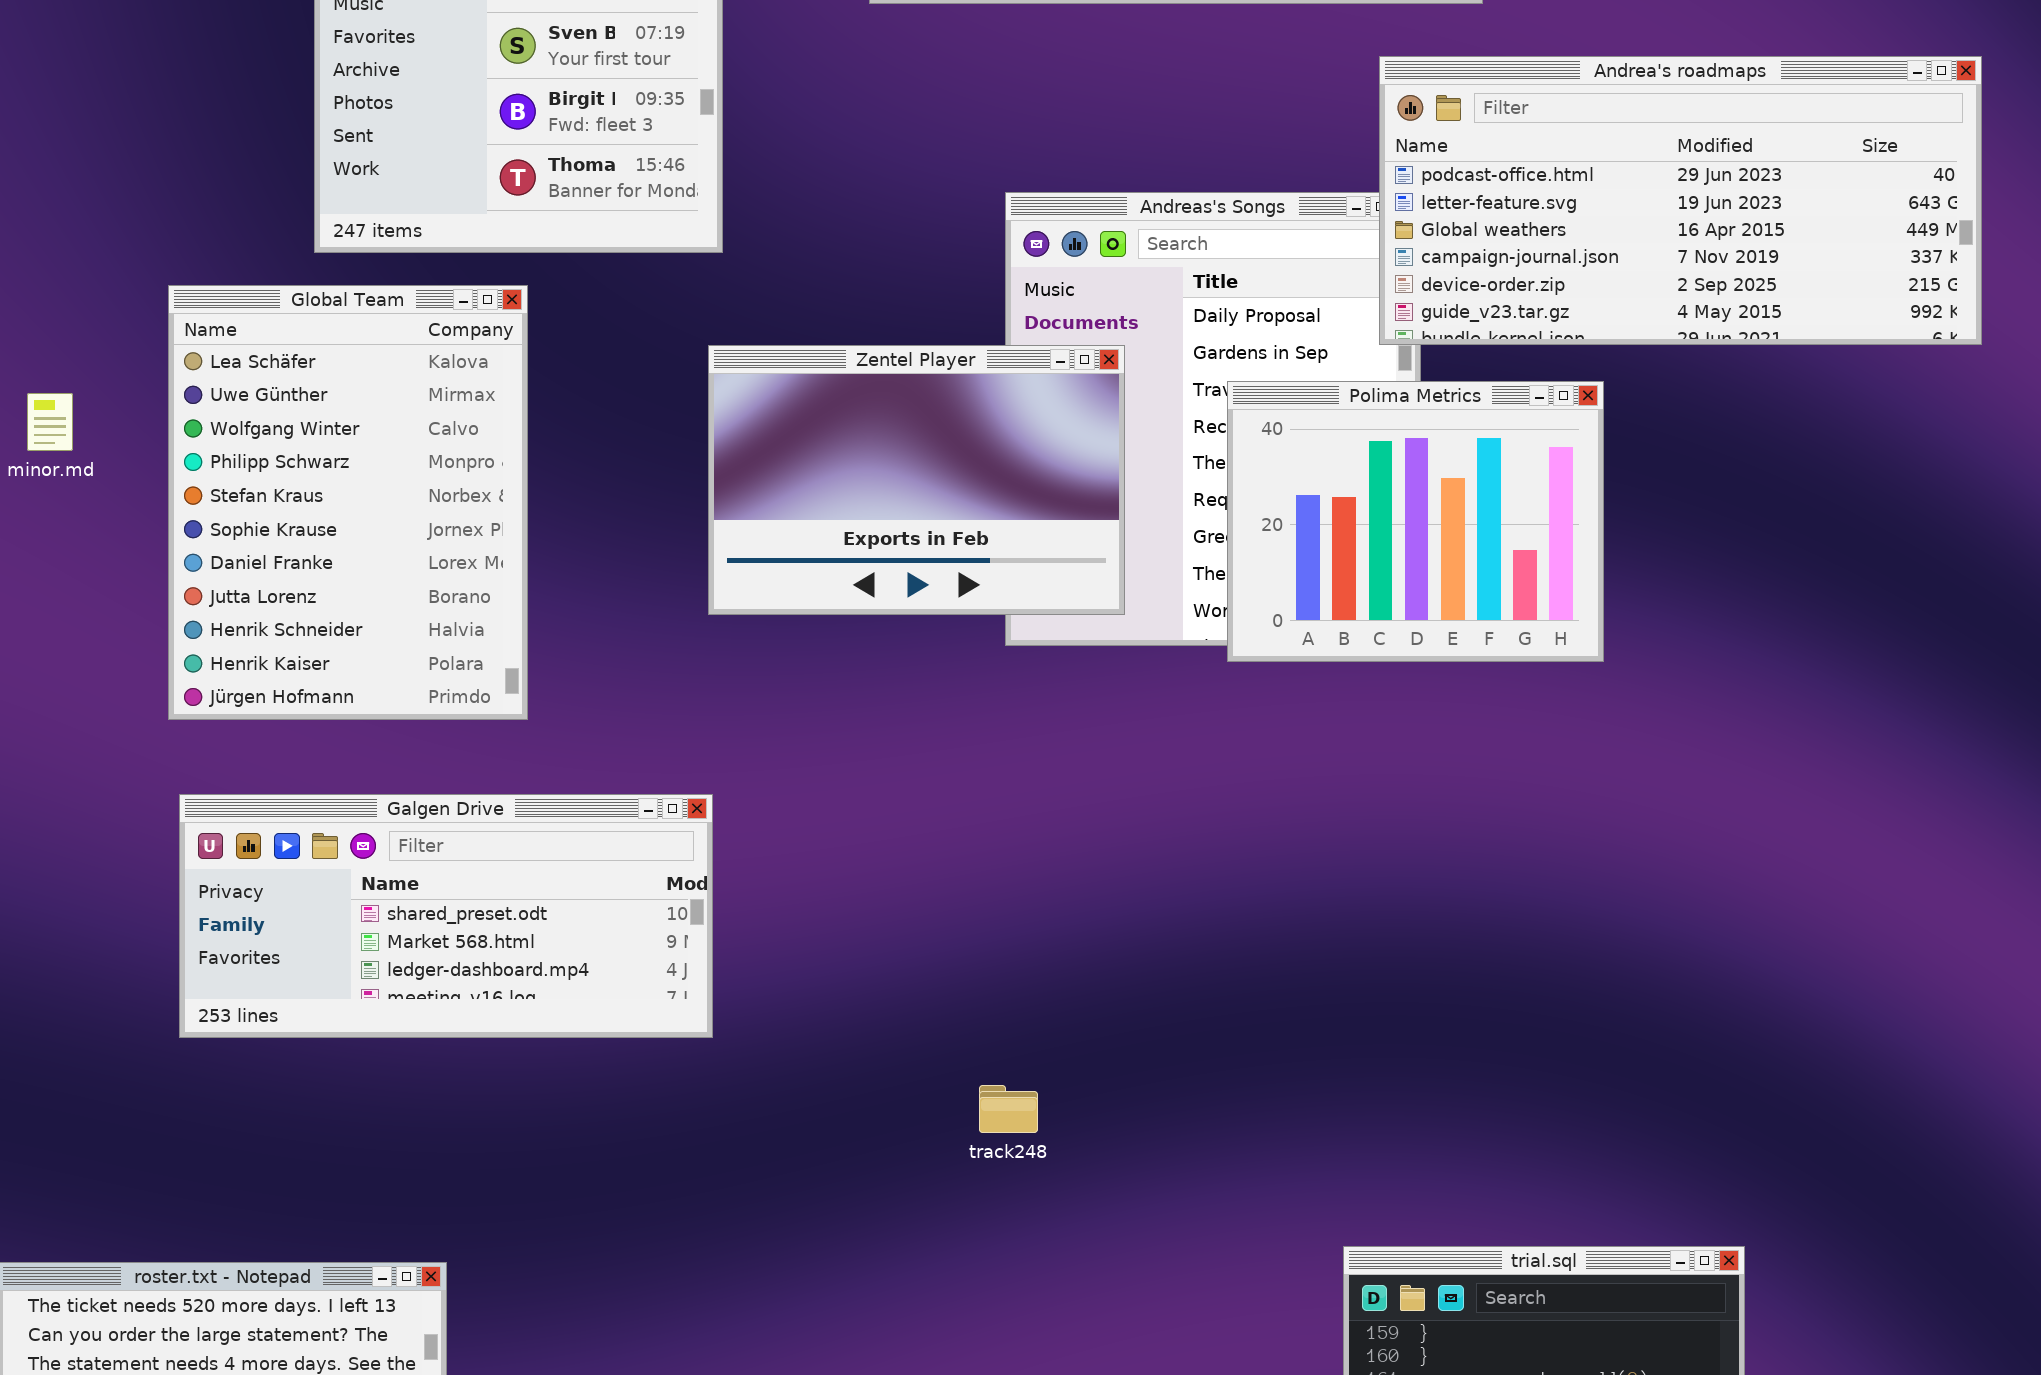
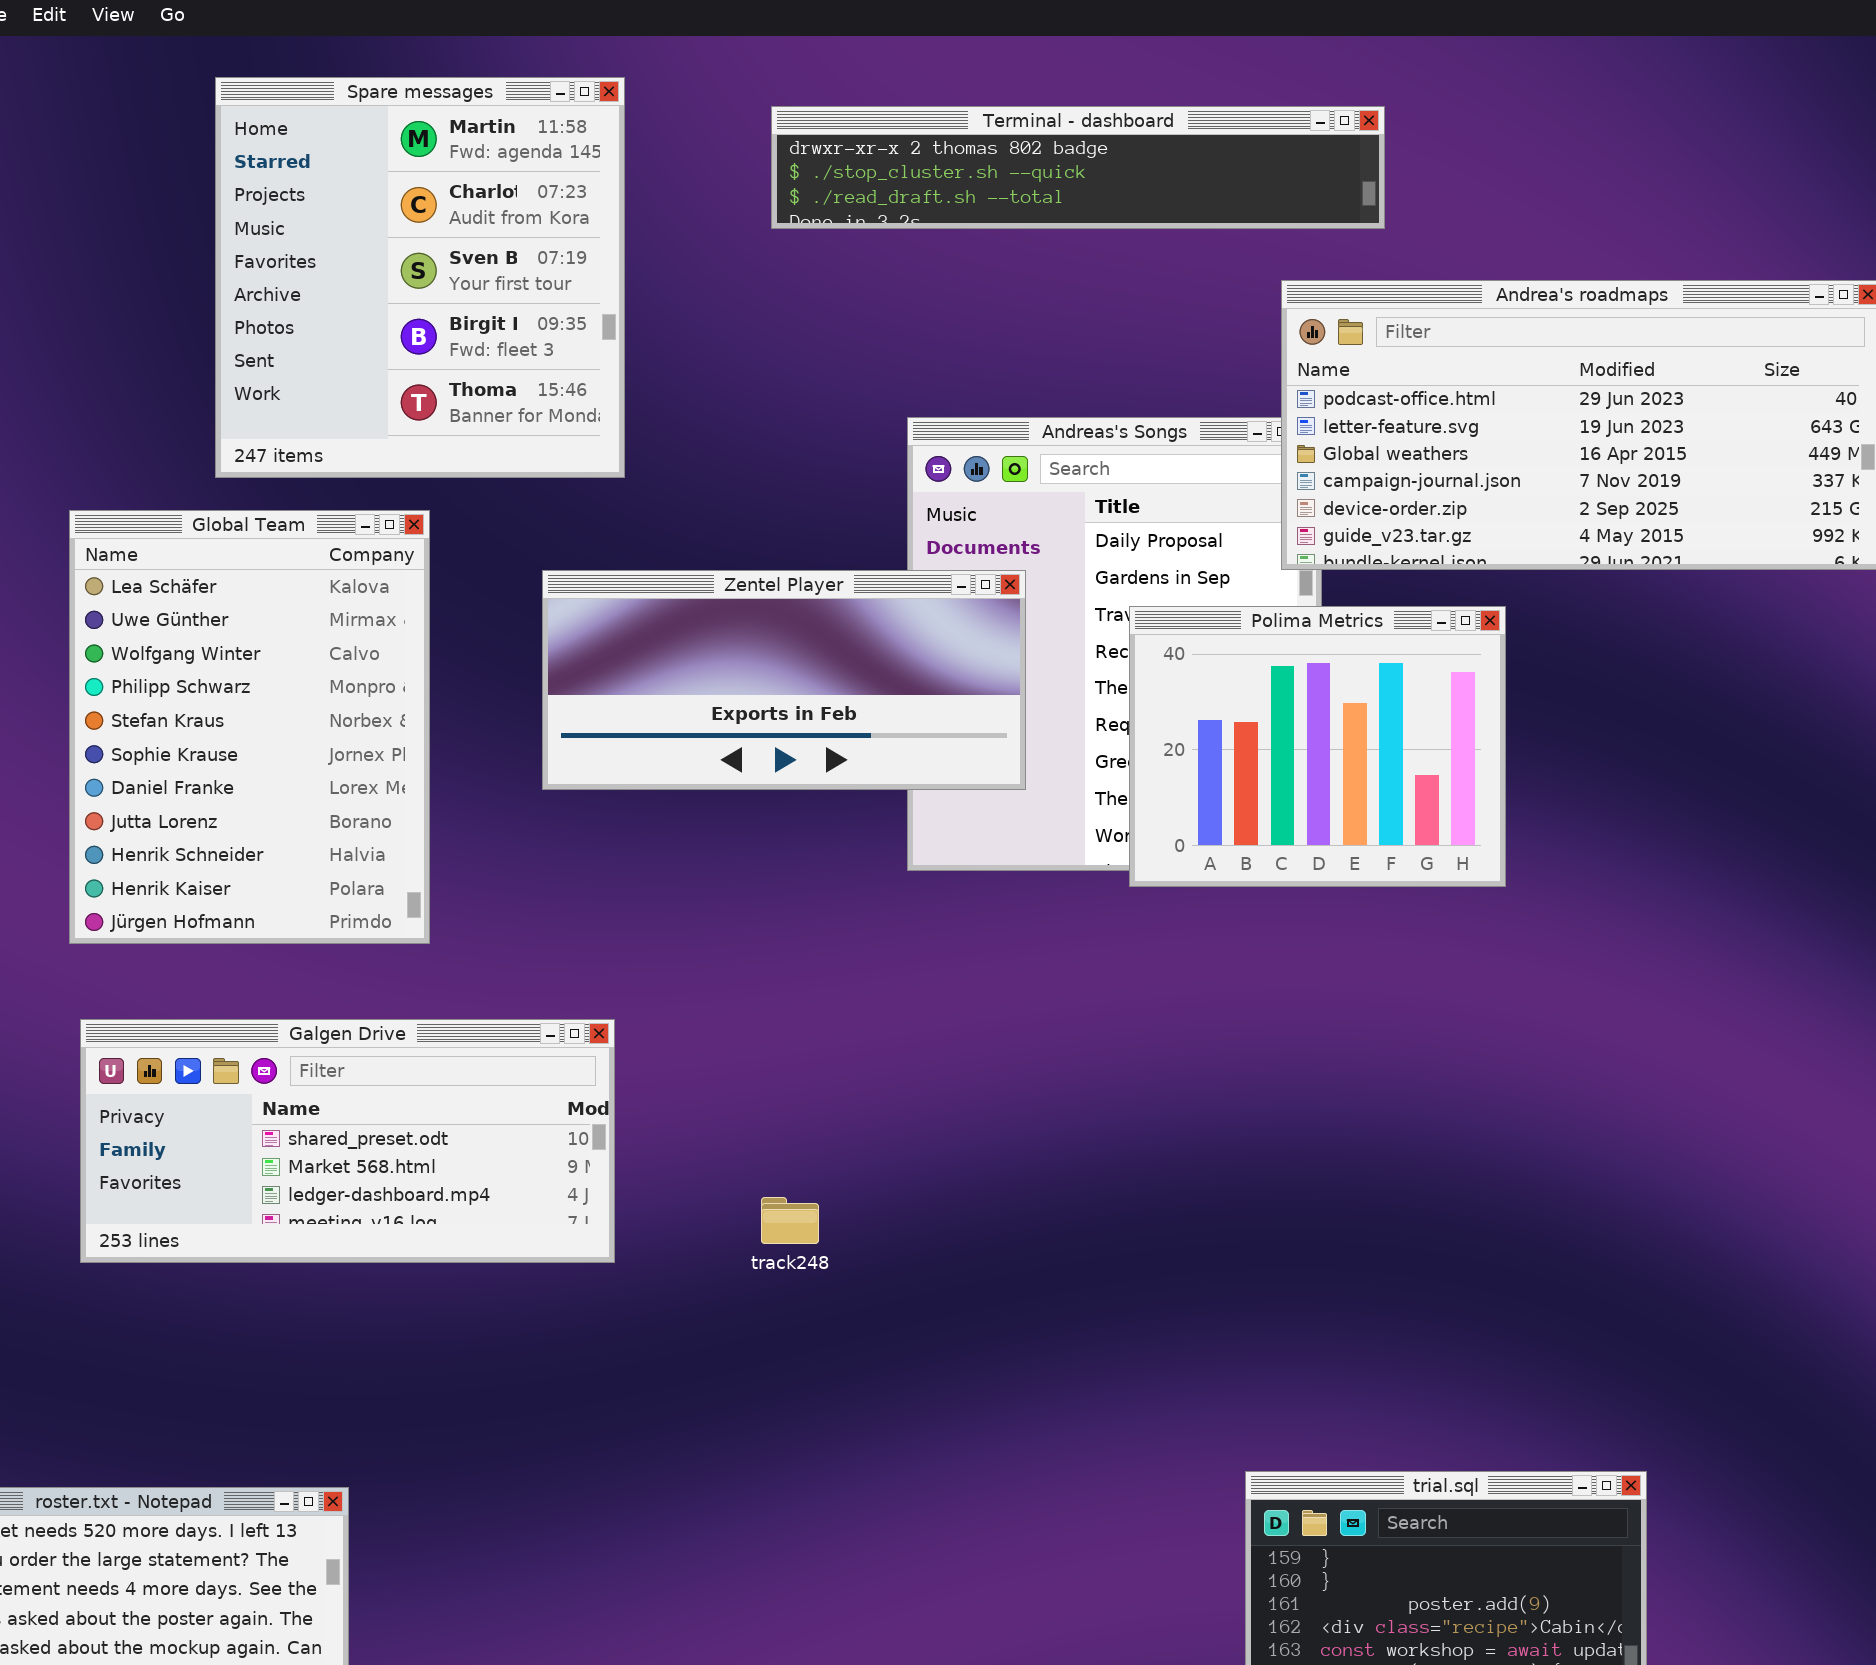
Zentel Player: [708,345,1125,615] -> [542,570,1026,790], resized
track248: [979,1085,1038,1133] -> [761,1197,819,1244], moved

